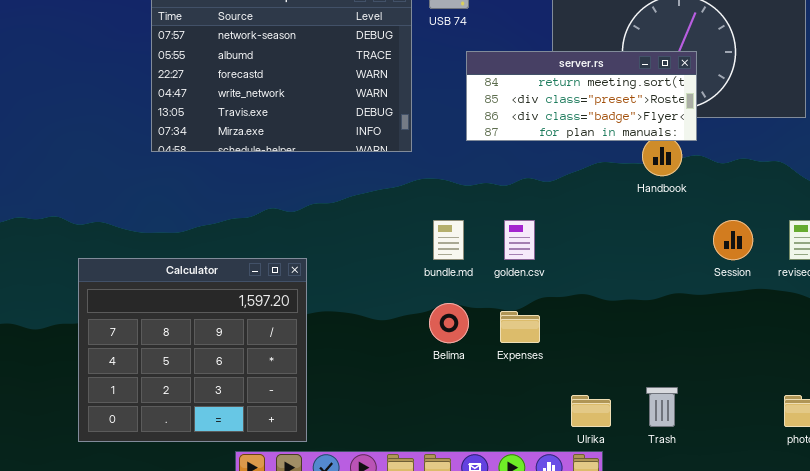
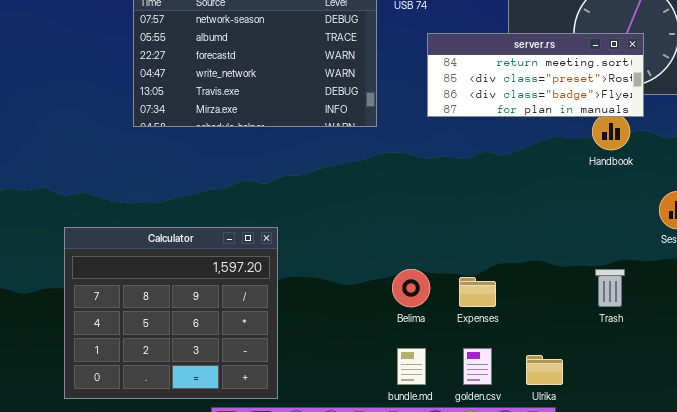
bundle.md: [433,220,464,260] -> [397,348,426,385], moved
golden.csv: [504,220,535,260] -> [463,348,492,385], moved
Trash: [646,387,678,427] -> [595,269,625,307], moved

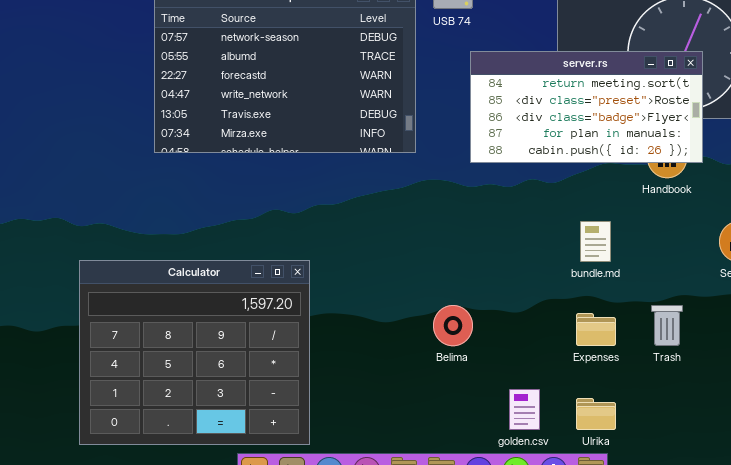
server.rs: [427,33,644,117] -> [470,51,703,163], resized
Expenses: [459,277,496,307] -> [576,313,616,346], moved
bundle.md: [397,348,426,385] -> [580,221,611,262], moved

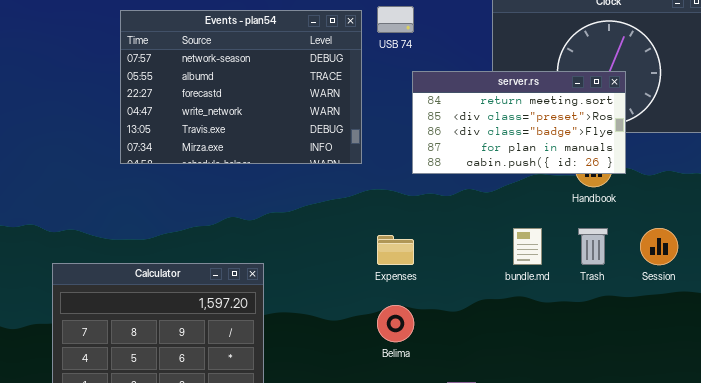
Trash: [651,305,683,346] -> [578,228,608,265], moved
Expenses: [576,313,616,346] -> [377,235,414,265], moved

